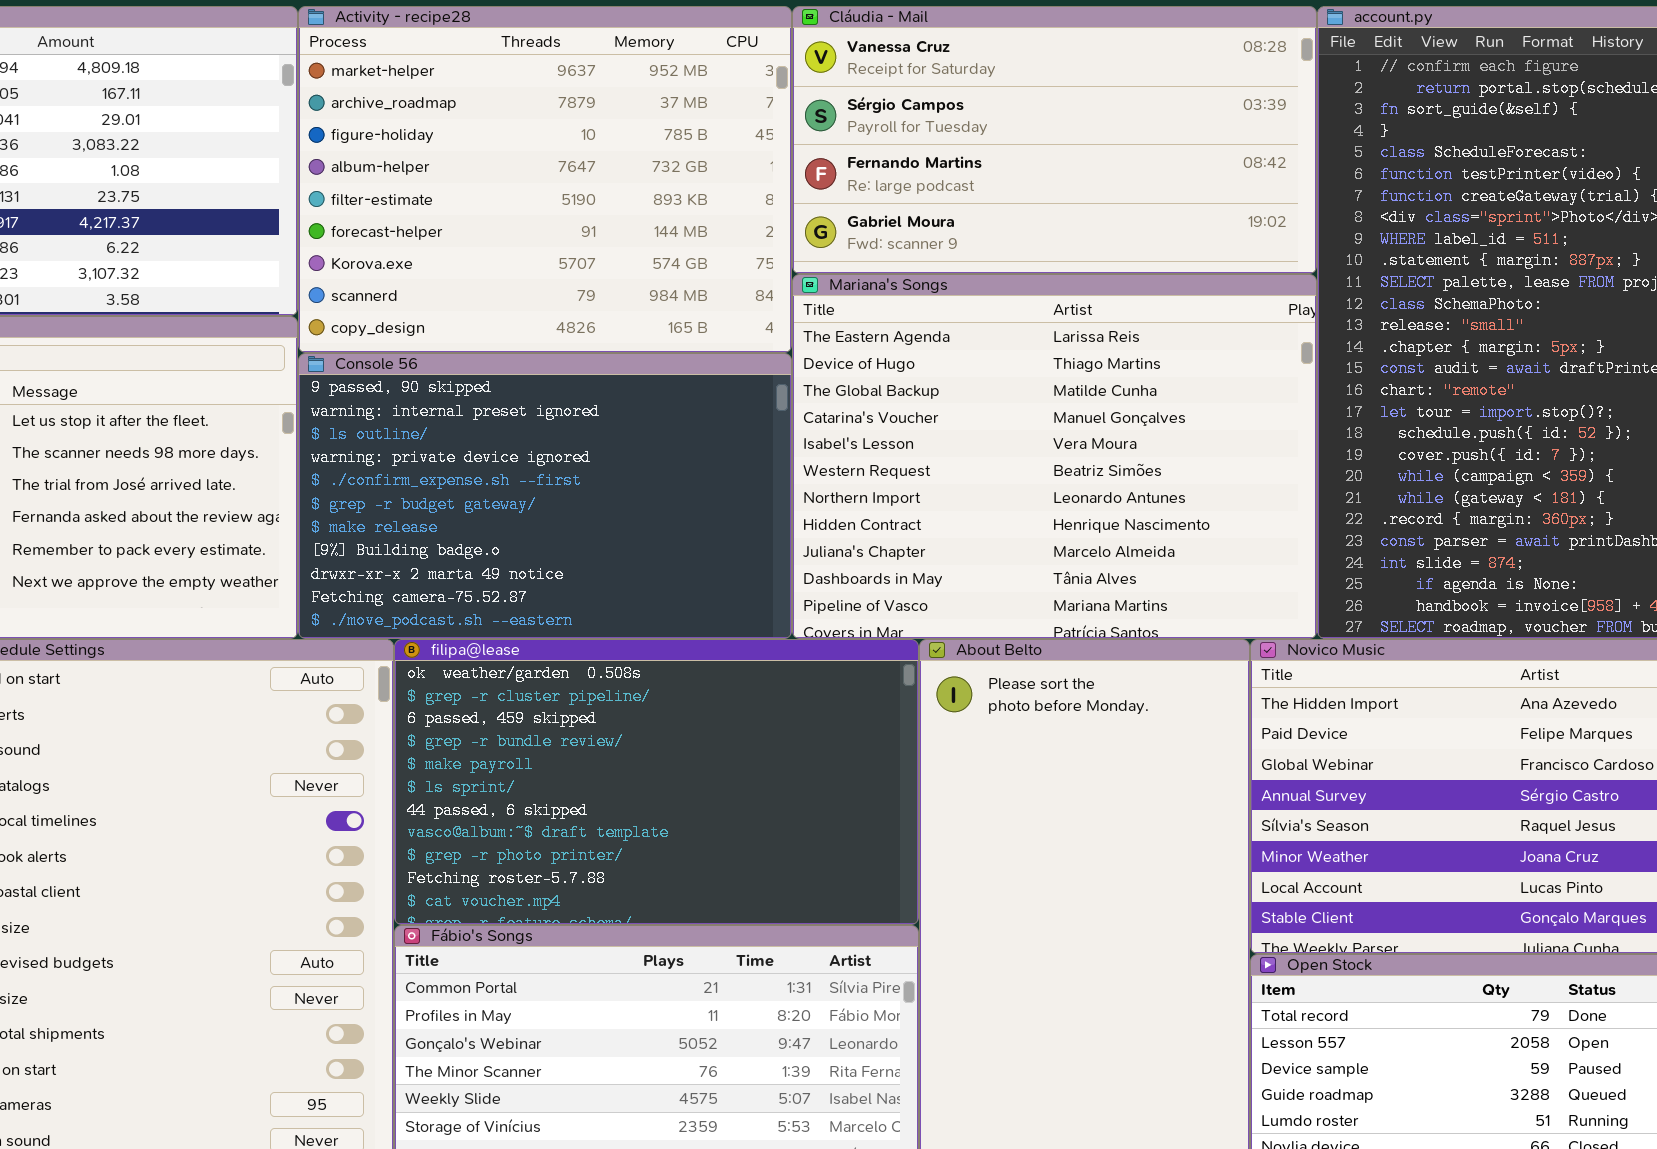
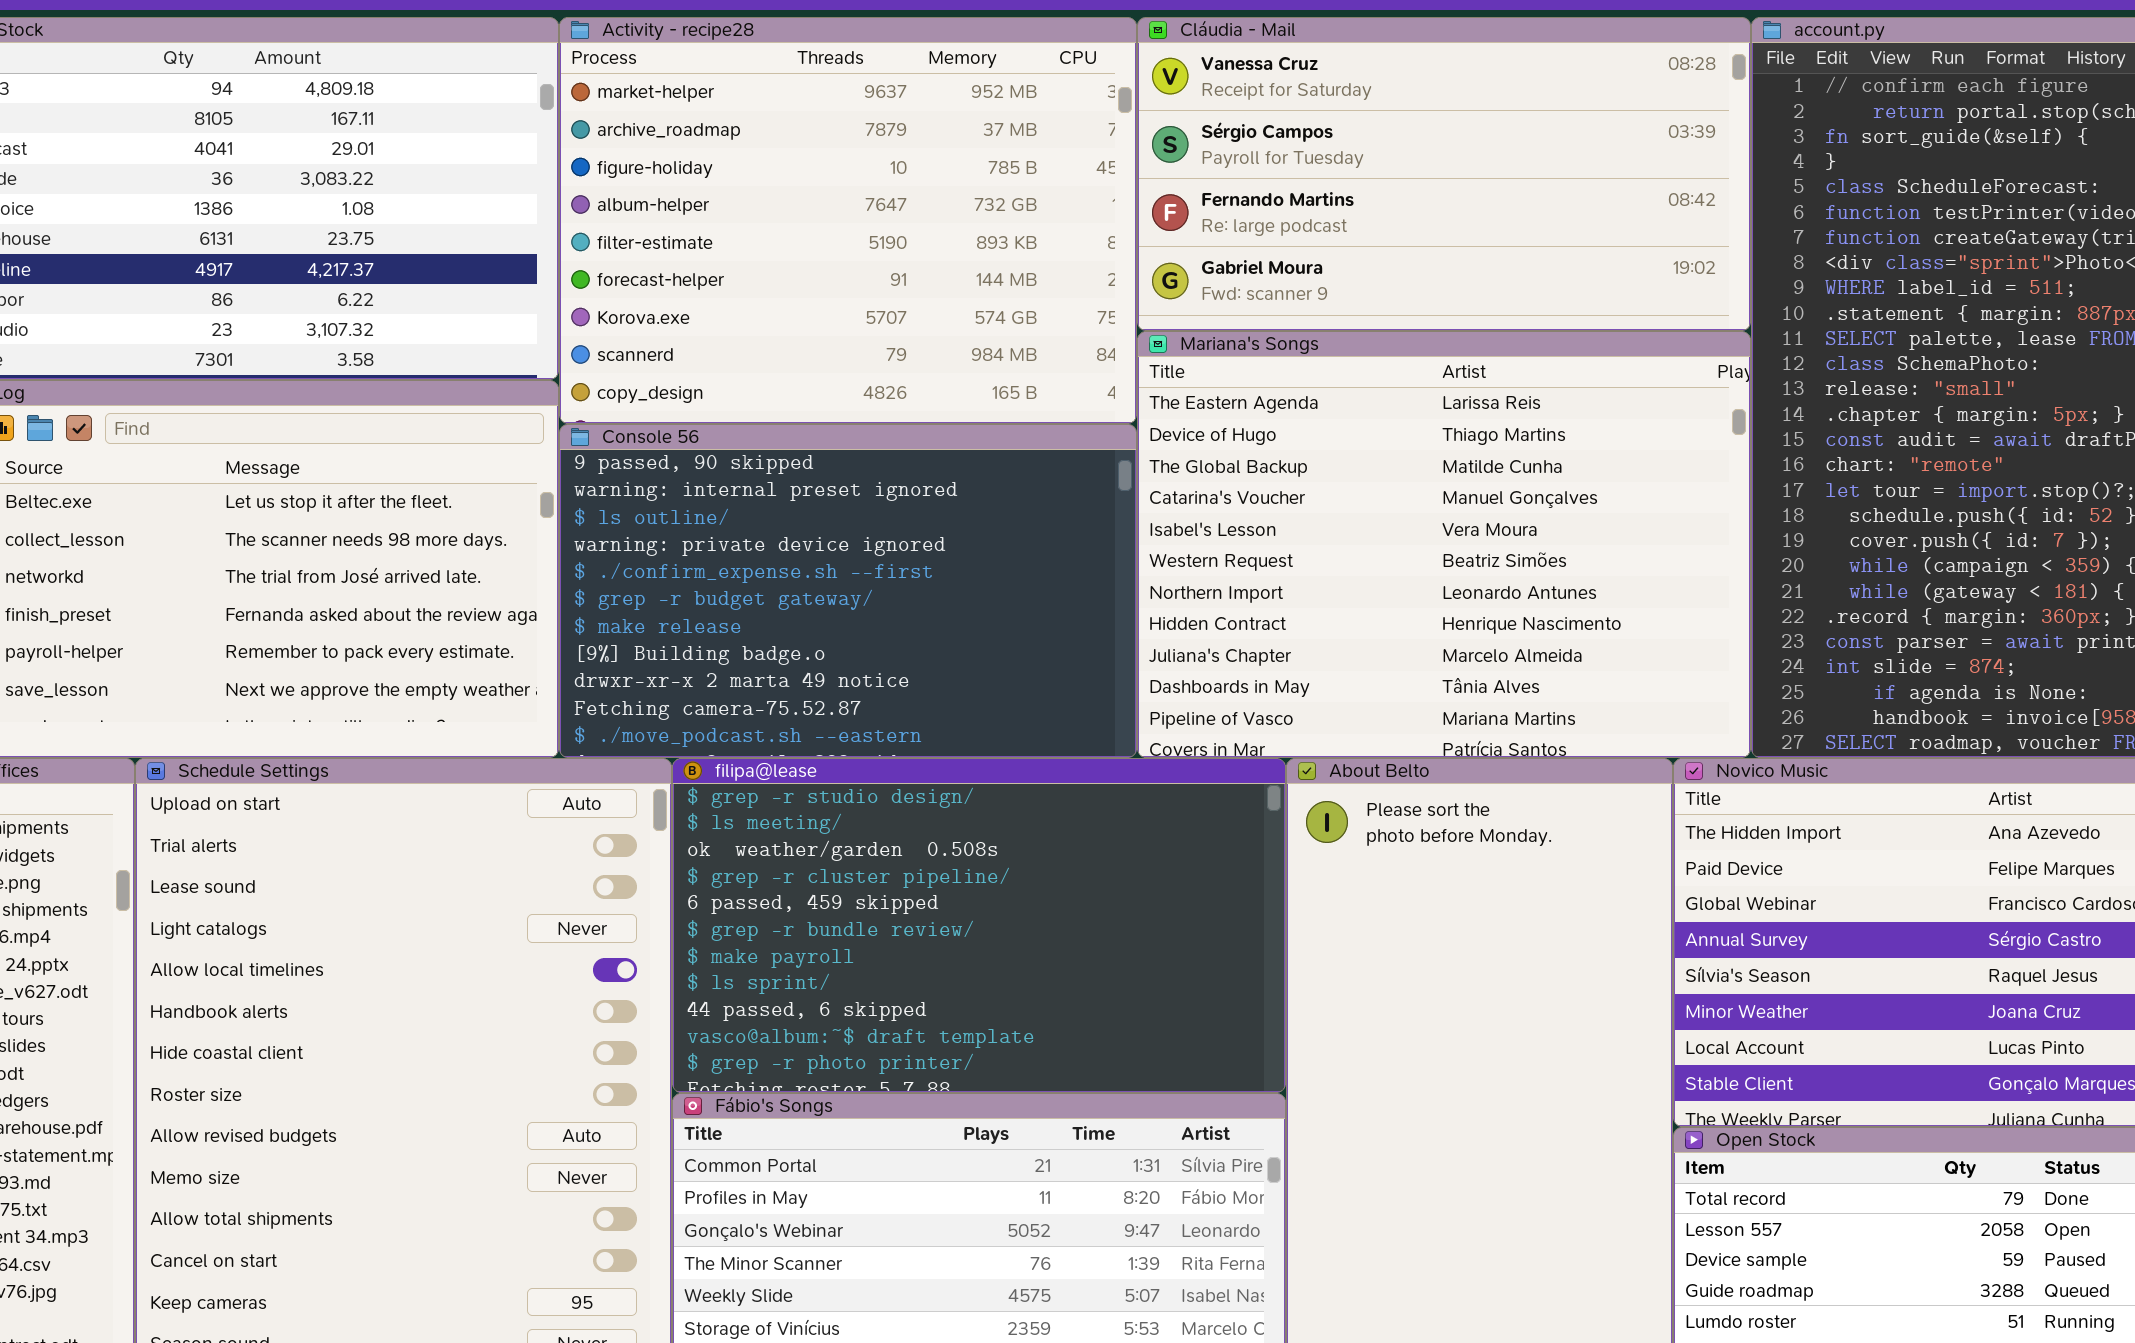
filipa@lease: [394,639,919,925] -> [672,758,1286,1093], scrolled up 2 rows

